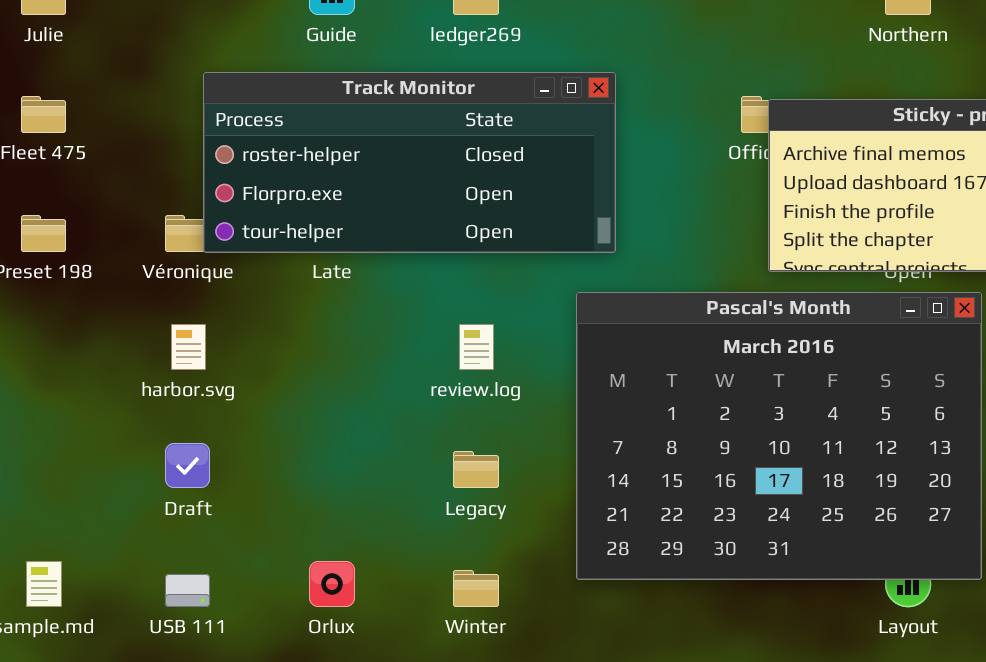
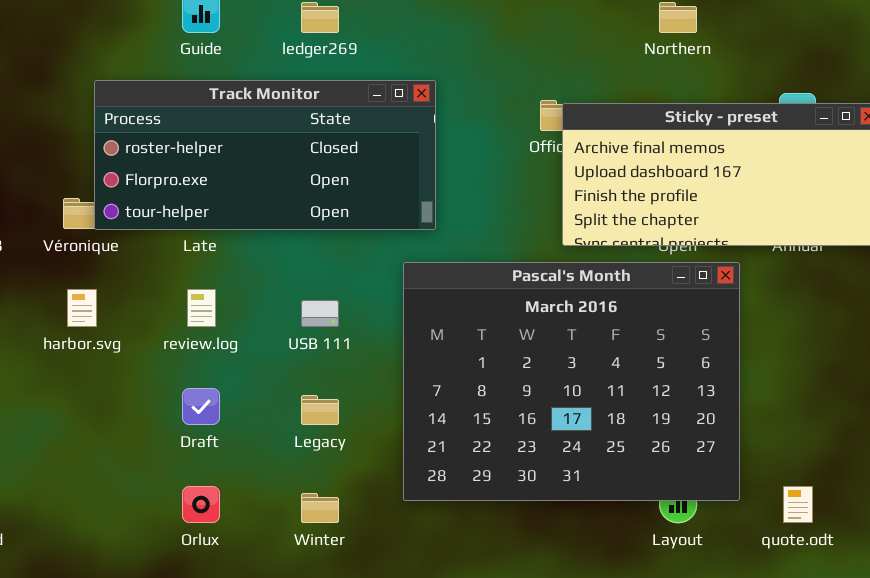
review.log: [459,324,494,370] -> [187,289,216,327], moved
Draft: [165,443,210,488] -> [182,388,220,425], moved
USB 111: [165,574,210,607] -> [301,300,339,327], moved

